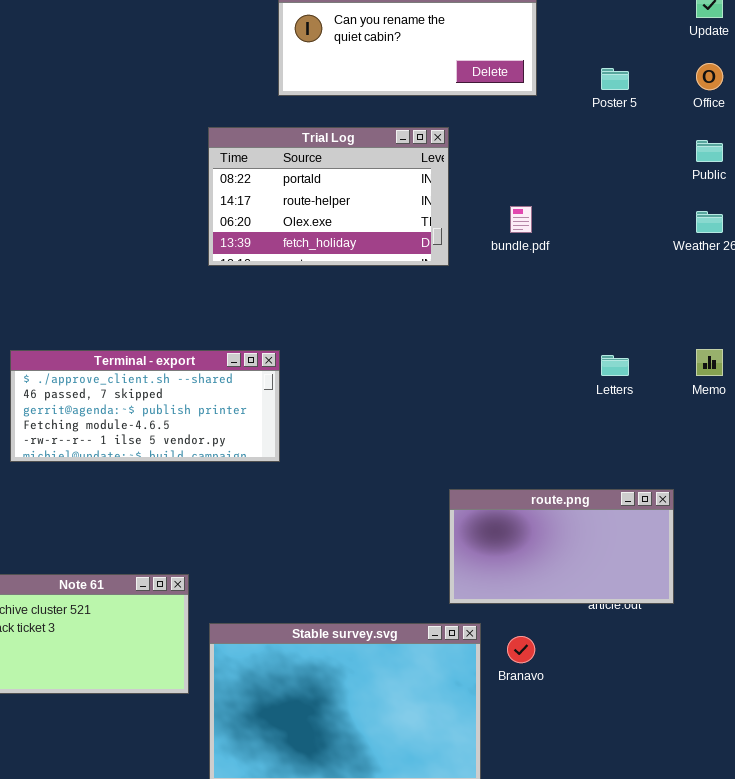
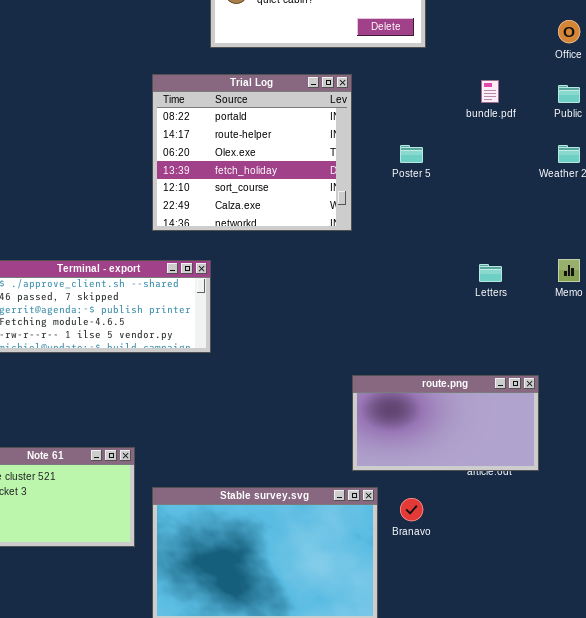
Poster 5: [601,68,629,90] -> [400,145,423,163], moved
Trial Log: [208,127,449,266] -> [152,74,352,231], resized
bundle.pdf: [510,206,532,233] -> [481,80,499,103], moved

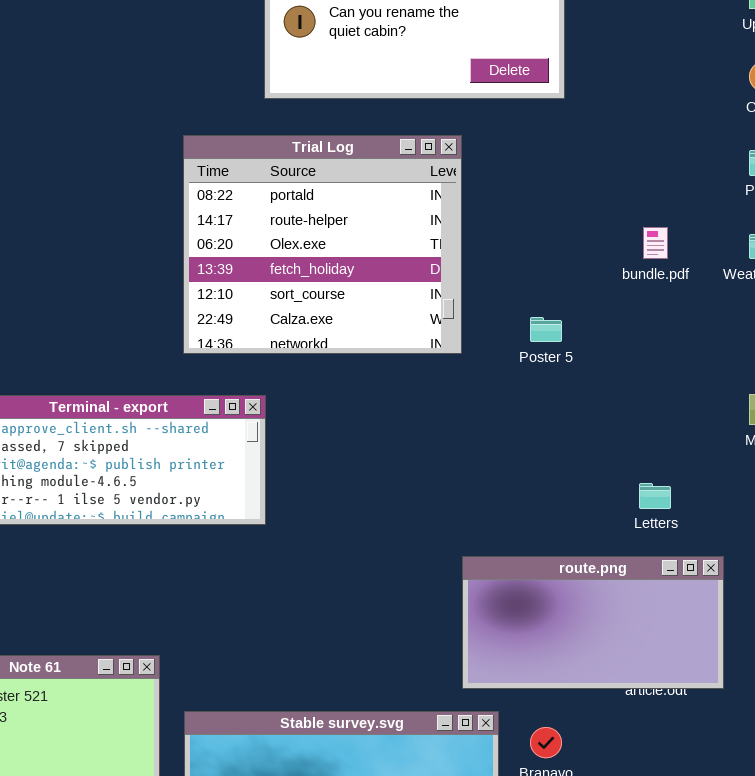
bundle.pdf: [481,80,499,103] -> [643,227,668,259], moved
Poster 5: [400,145,423,163] -> [530,317,562,342], moved
Letters: [479,264,502,282] -> [639,483,671,509], moved

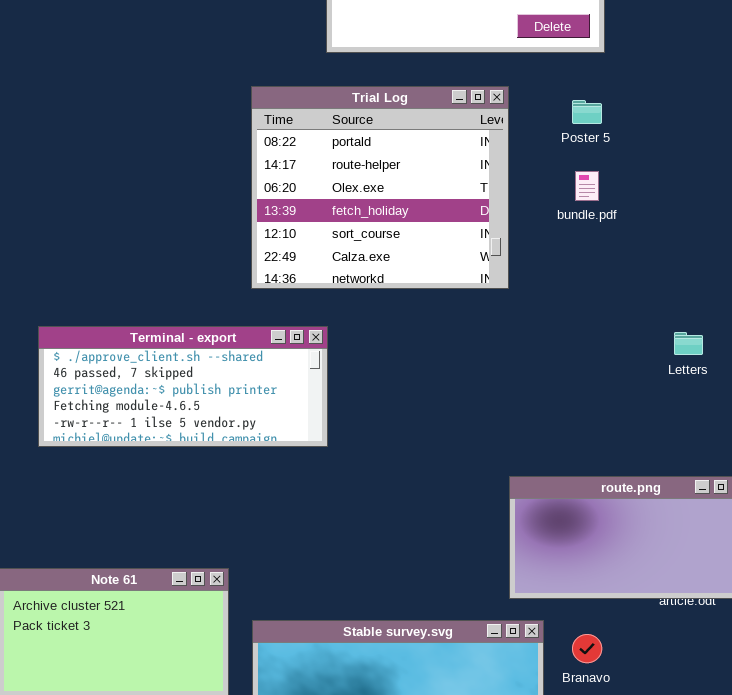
bundle.pdf: [643,227,668,259] -> [575,171,599,201], moved
Poster 5: [530,317,562,342] -> [572,100,602,124], moved
Letters: [639,483,671,509] -> [674,332,703,355], moved

